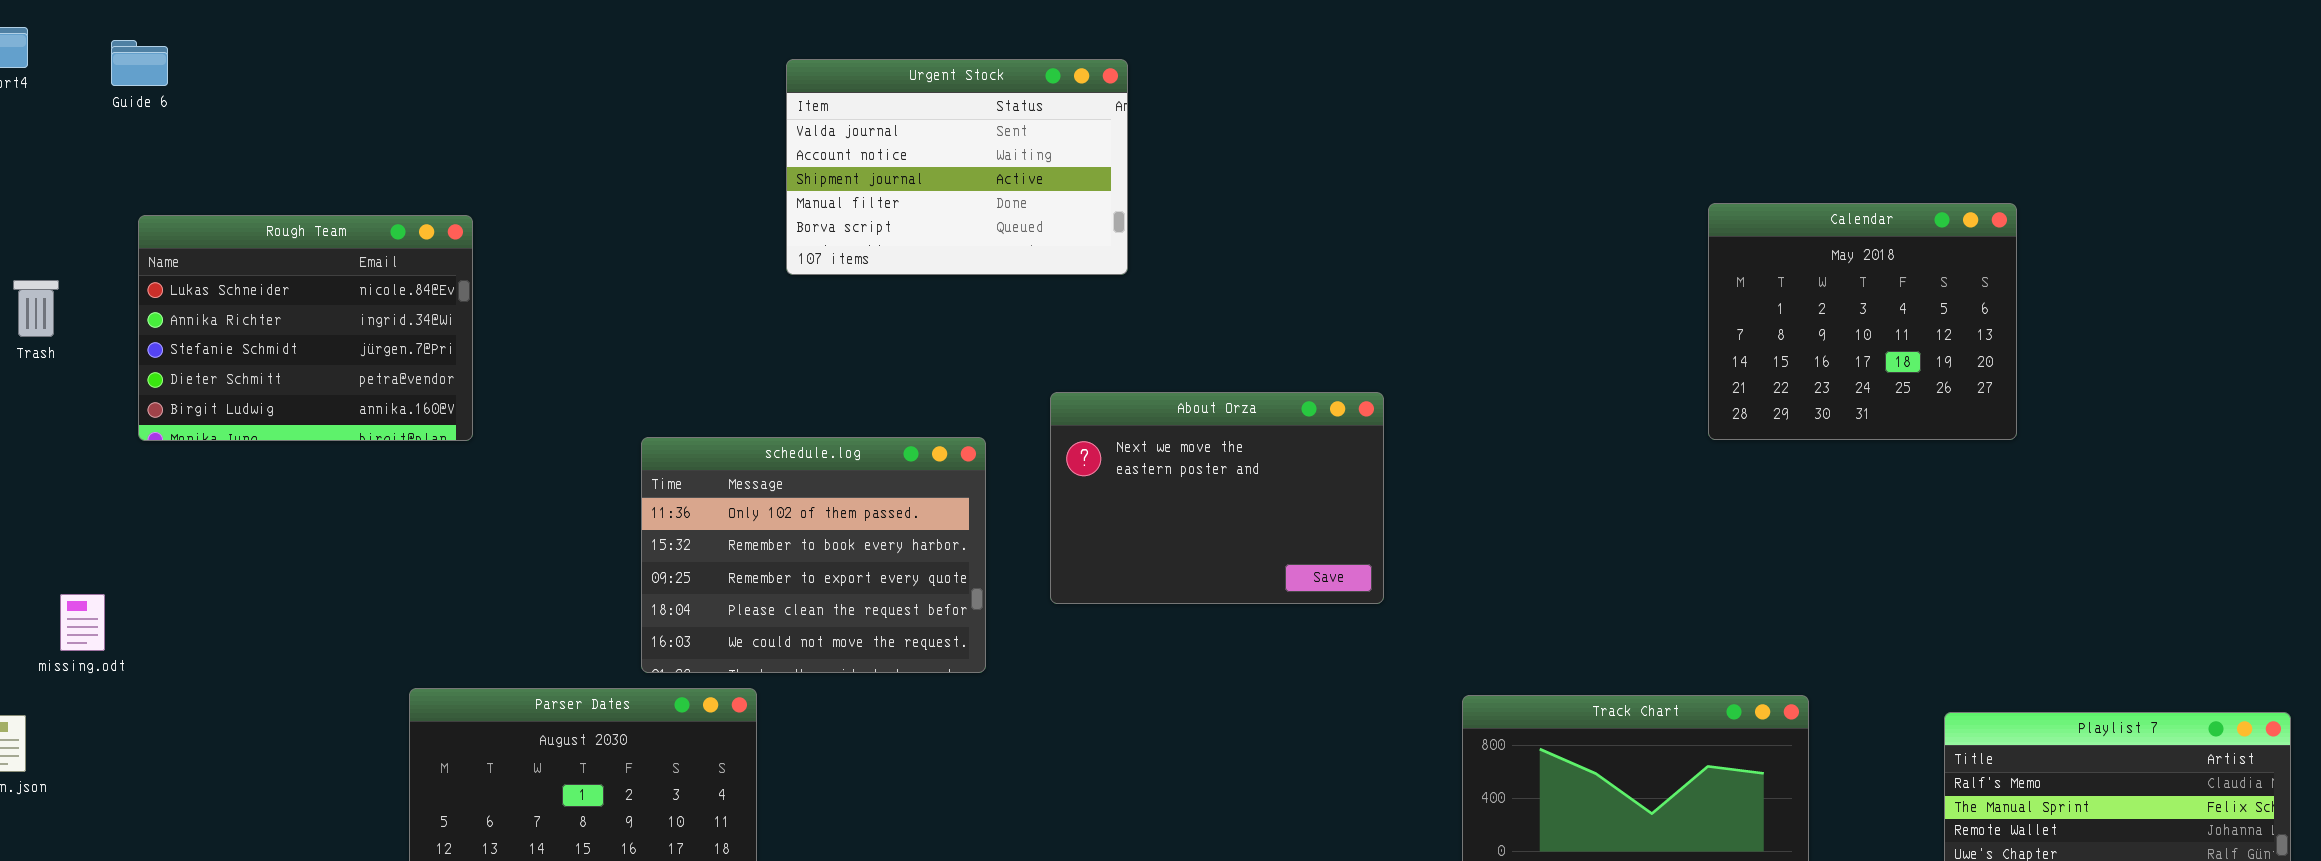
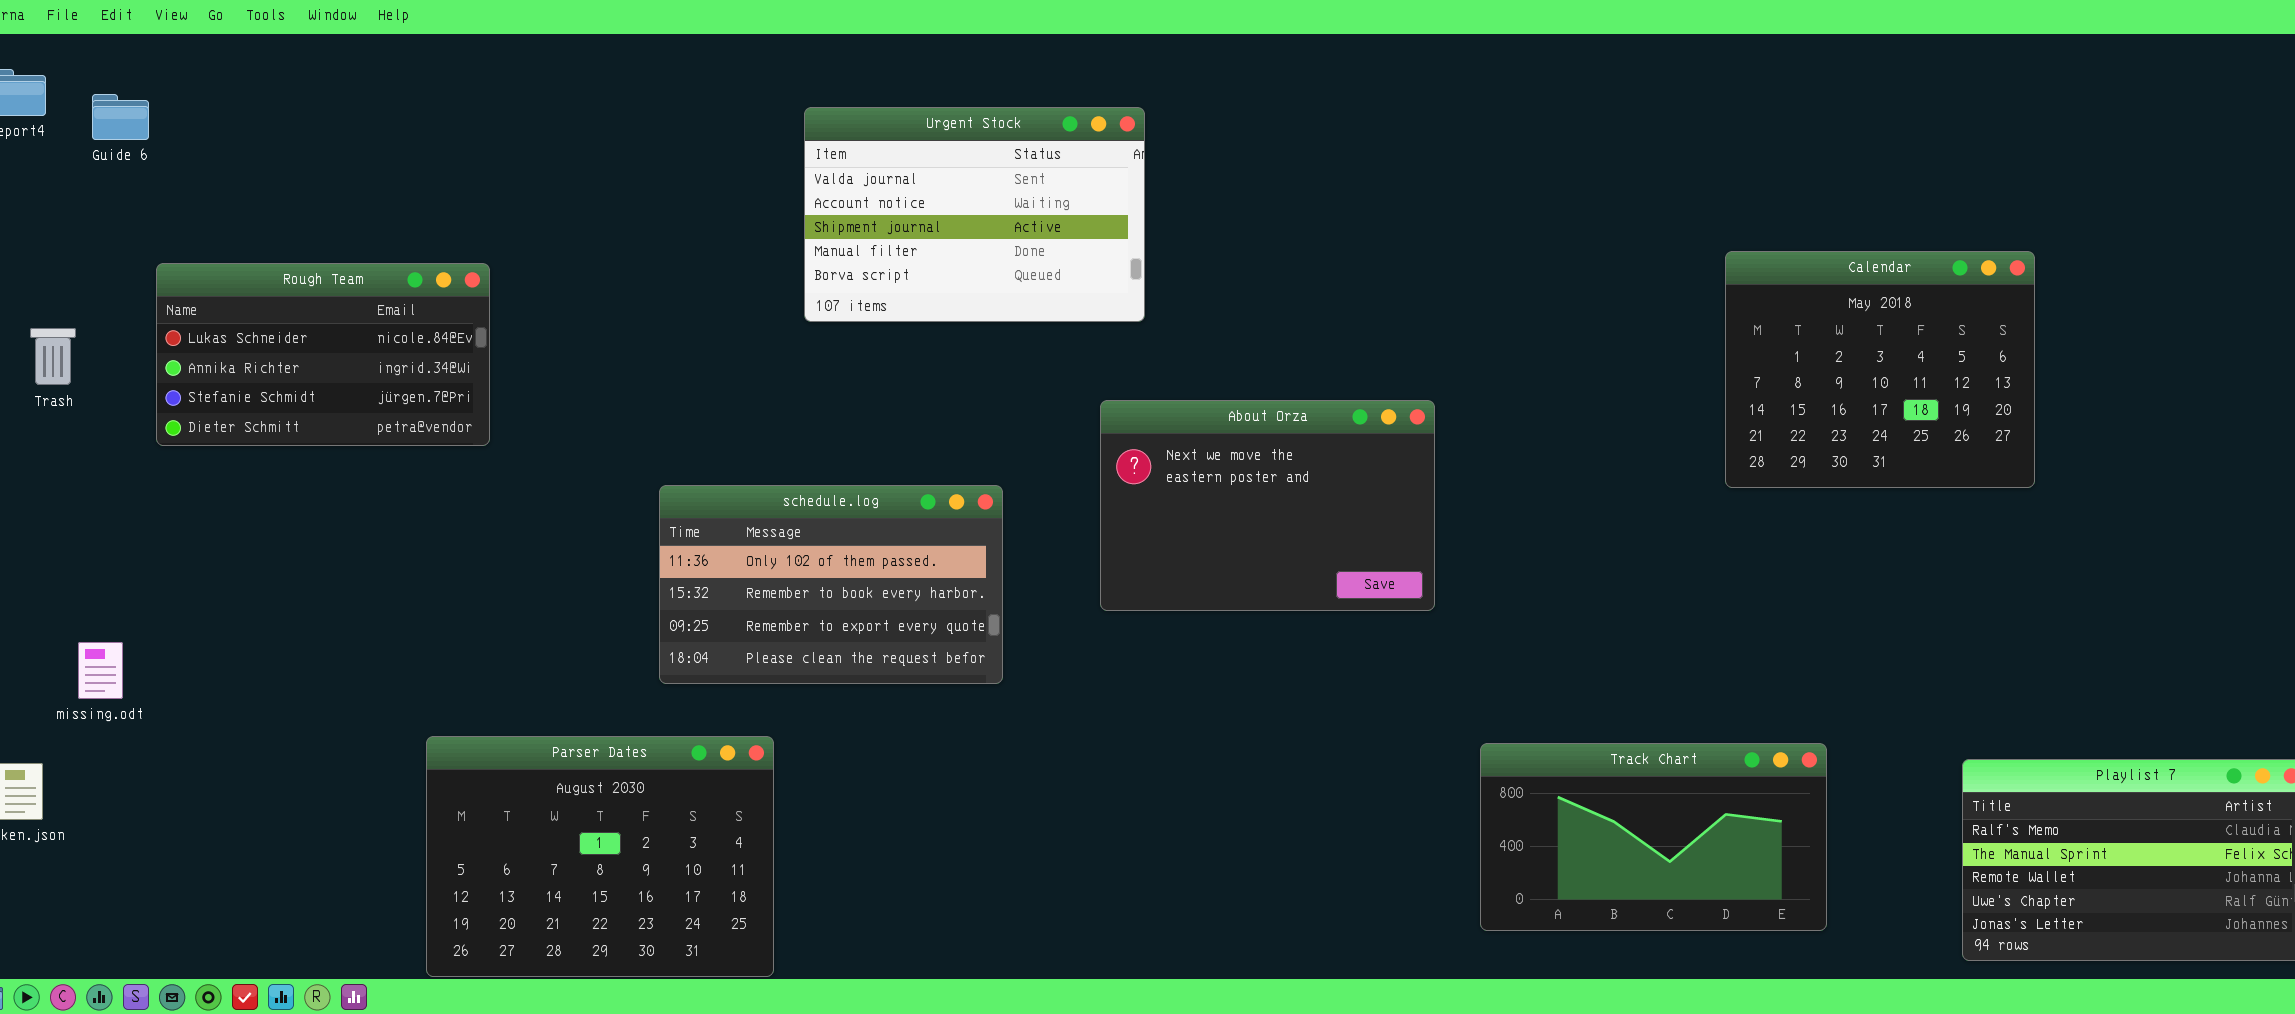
Guide 6: [111,40,168,86] -> [92,94,149,140], moved
Rough Team: [138,215,473,441] -> [156,263,490,446], resized
About Orza: [1050,392,1384,604] -> [1100,400,1435,611], moved
schedule.log: [641,437,986,673] -> [659,485,1003,684], resized

